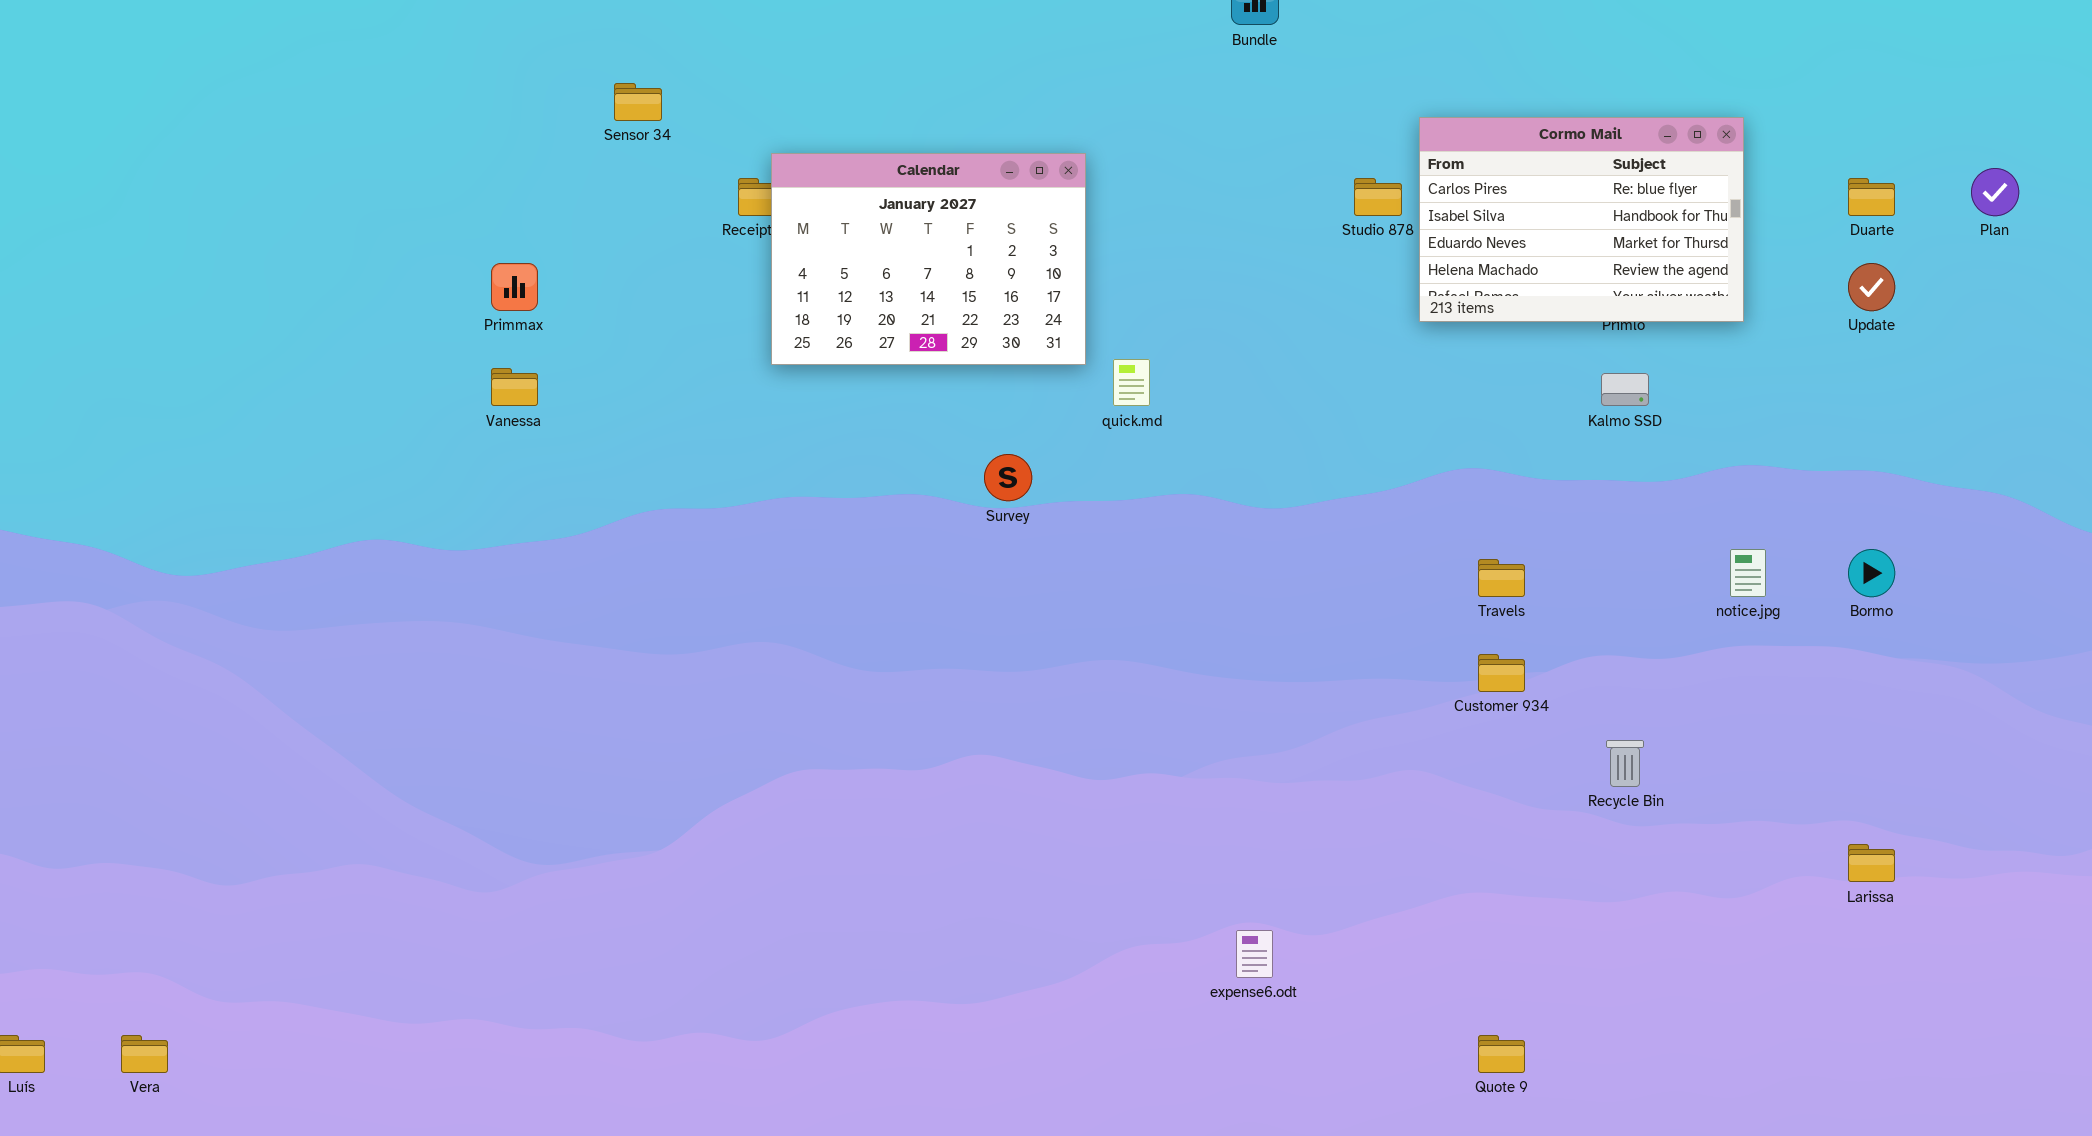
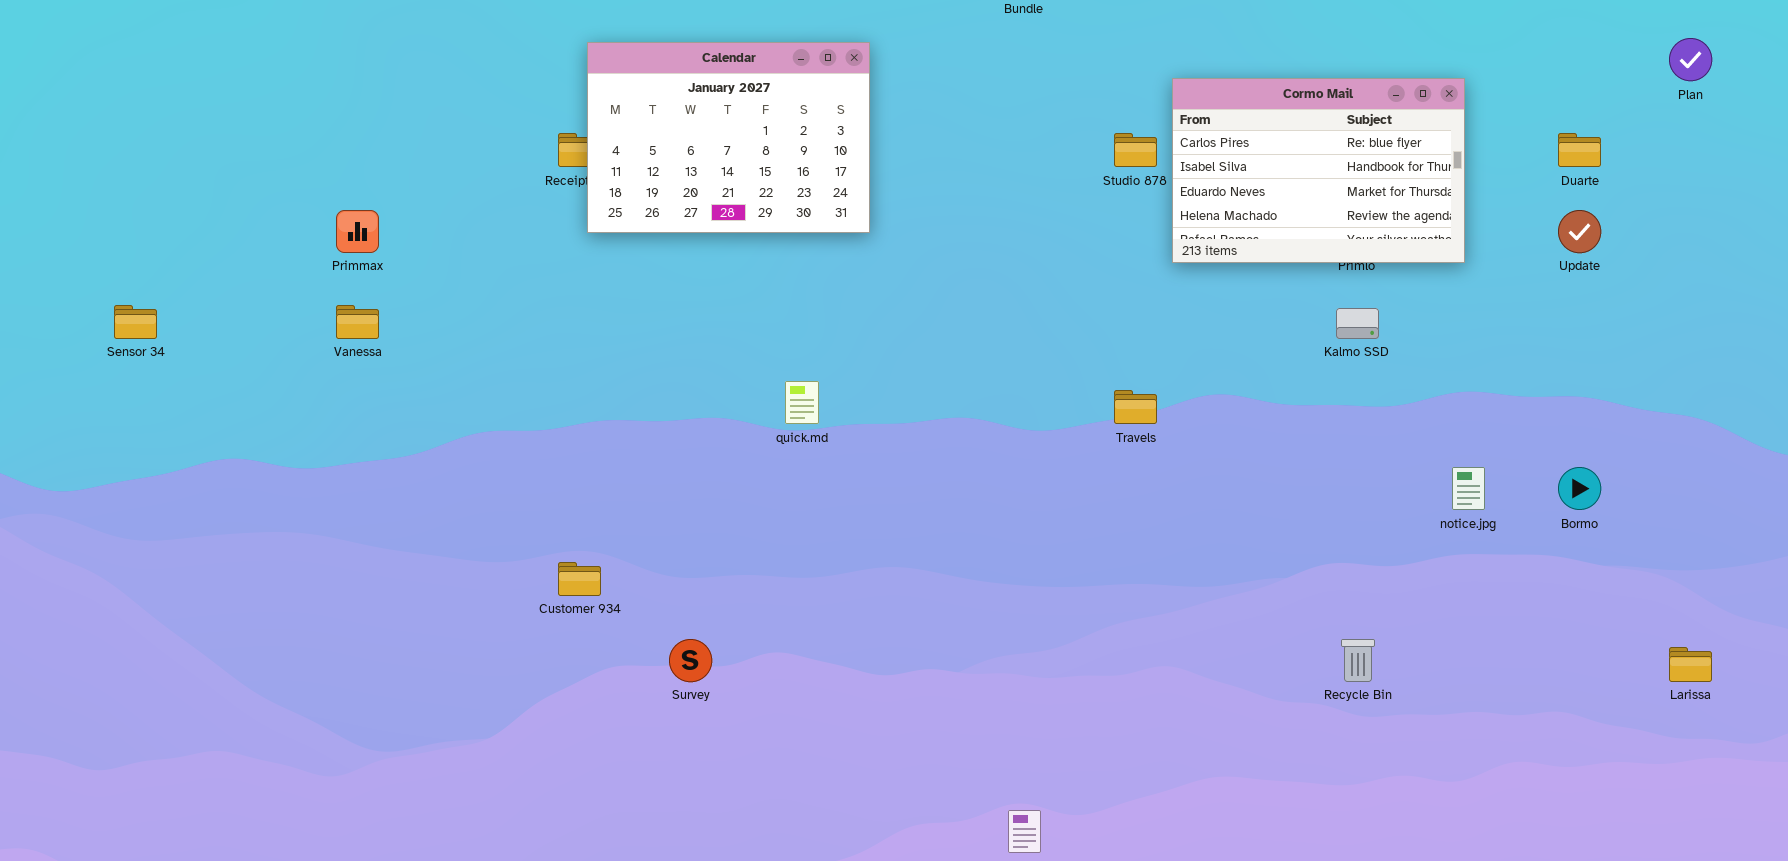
Sensor 34: [614,83,662,121] -> [114,305,157,339], moved
Calendar: [771,153,1086,365] -> [587,42,870,233], moved
Plan: [1971,168,2019,216] -> [1669,38,1712,81], moved
quick.md: [1113,359,1150,406] -> [785,381,819,424], moved
Survey: [984,454,1032,501] -> [669,639,712,682], moved
Travels: [1478,559,1525,597] -> [1114,390,1157,424], moved
Customer 934: [1478,654,1525,692] -> [558,562,601,596], moved
Larissa: [1848,844,1895,882] -> [1669,647,1712,682], moved

